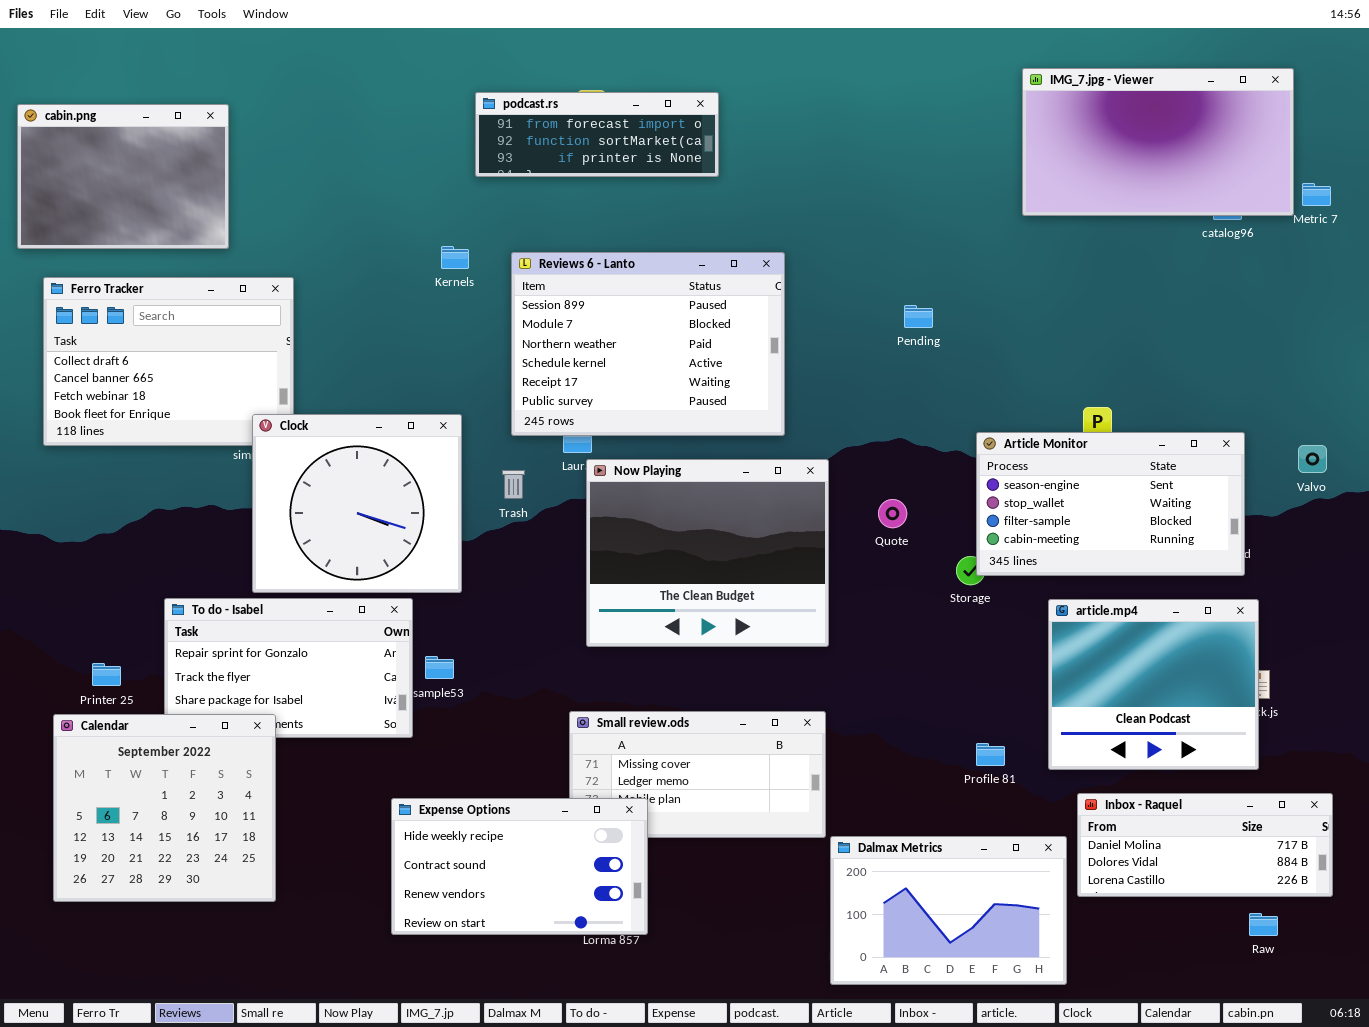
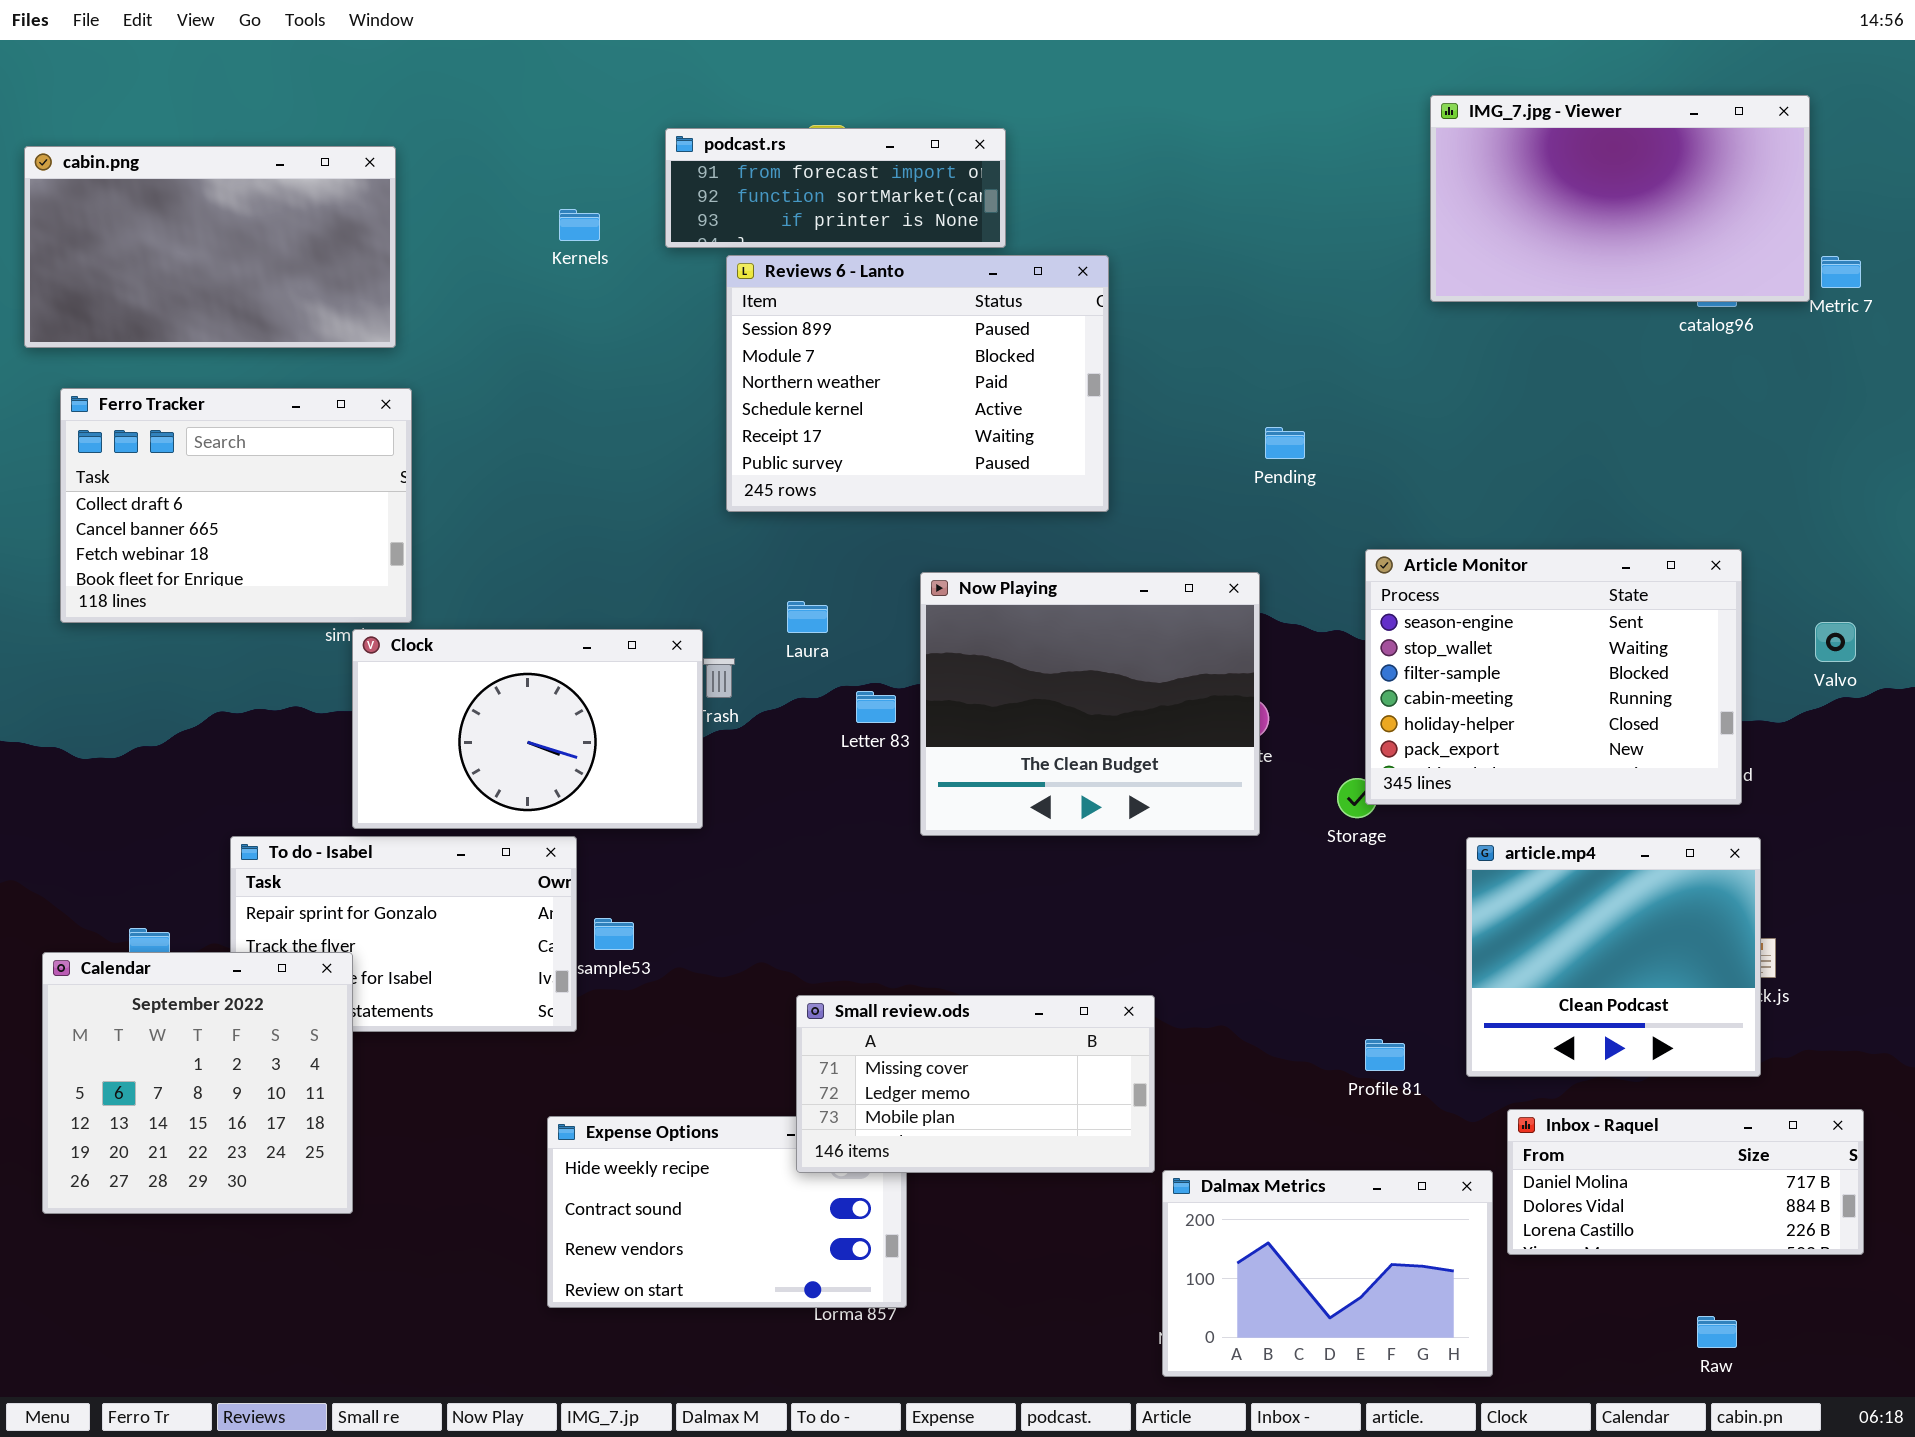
cabin.png: [17,104,229,249] -> [24,146,396,348], resized
Kernels: [441,246,469,269] -> [559,209,600,241], moved
Reviews 6 - Lanto: [511,252,785,436] -> [726,255,1109,512], moved
Clock: [252,414,462,593] -> [352,629,703,829], resized
Article Monitor: [976,432,1245,576] -> [1365,549,1742,805], resized
Now Playing: [586,459,829,647] -> [920,572,1260,836], moved
Small review.ods: [569,711,826,838] -> [796,995,1155,1173], raised
Calendar: [53,714,276,902] -> [42,952,353,1214], moved
Raw: [1249,913,1278,936] -> [1697,1316,1737,1348], moved

